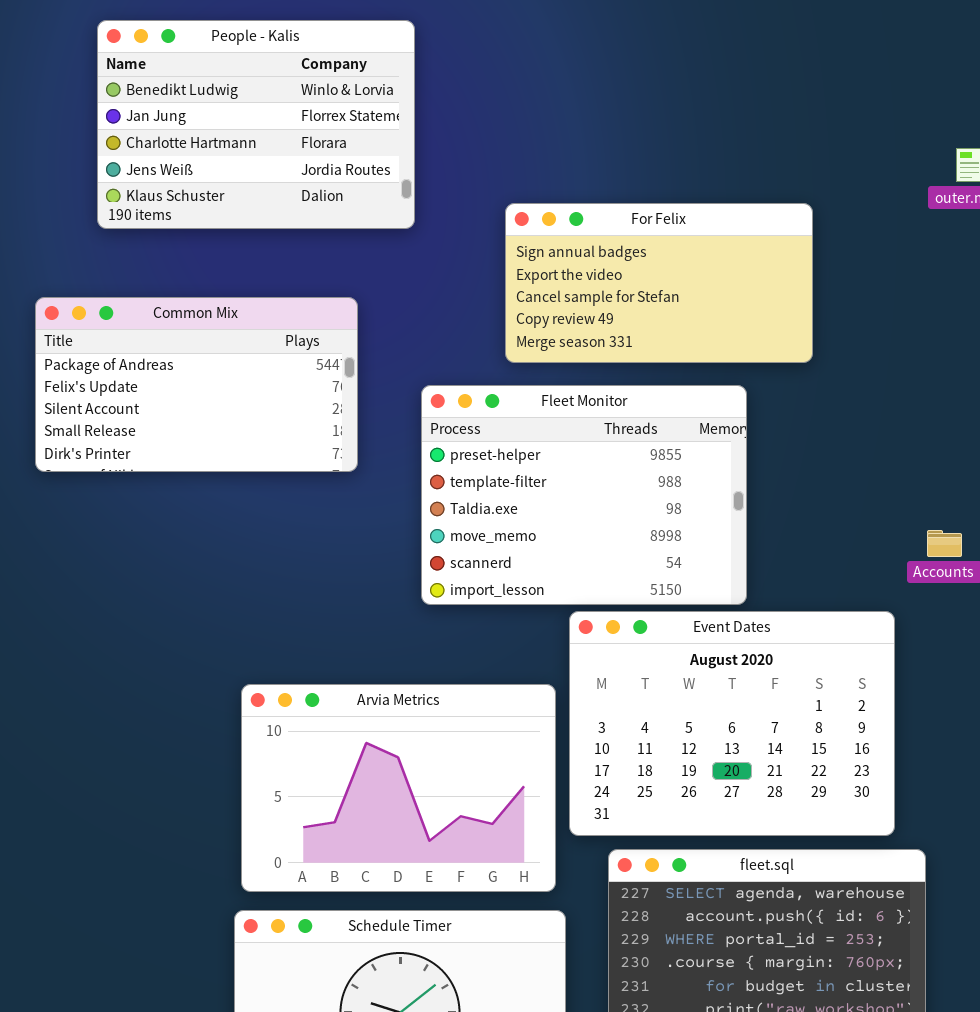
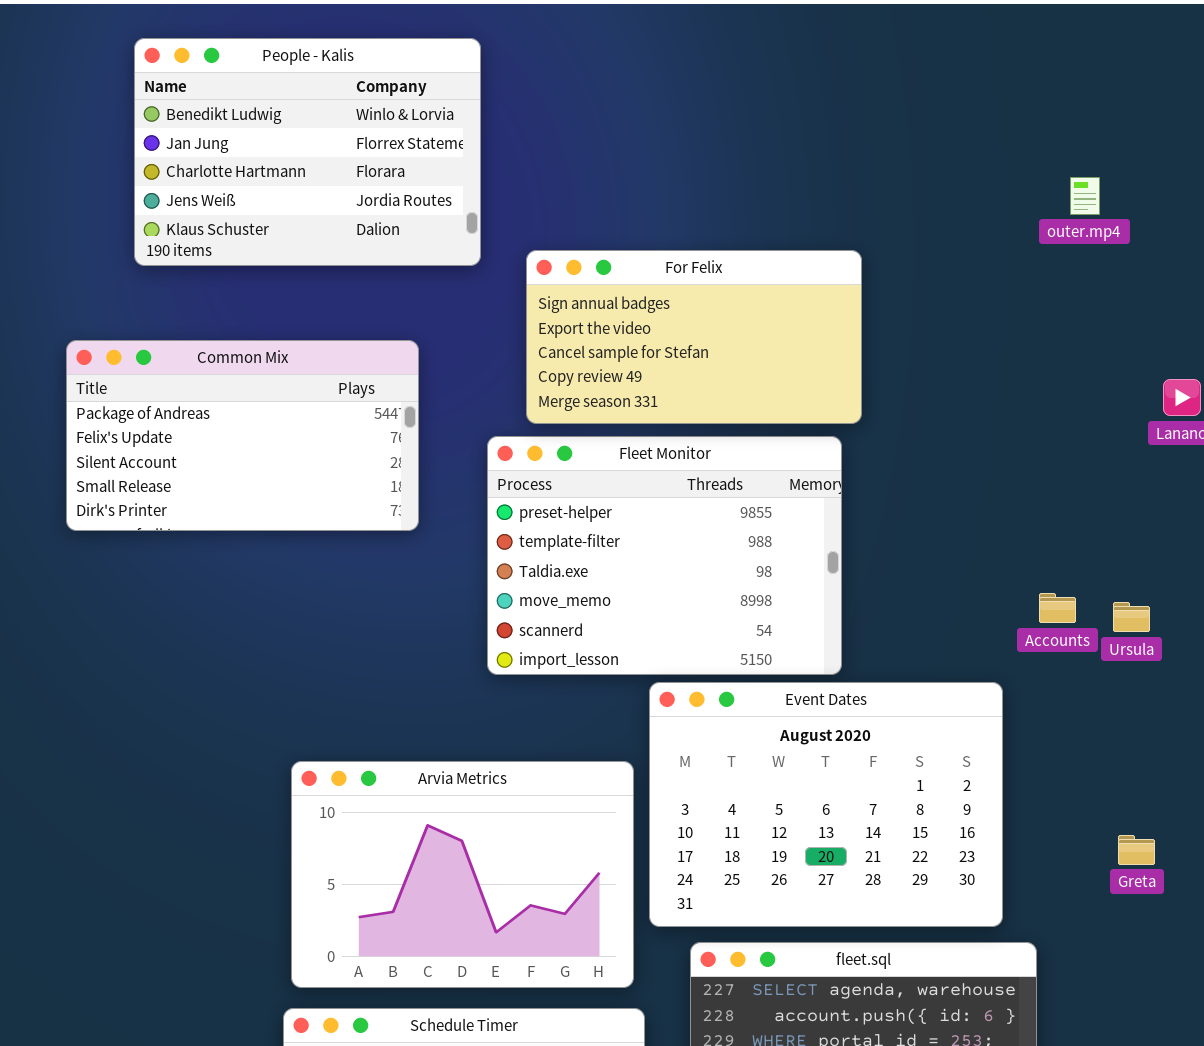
For Felix: [505,203,813,363] -> [526,250,862,424], moved

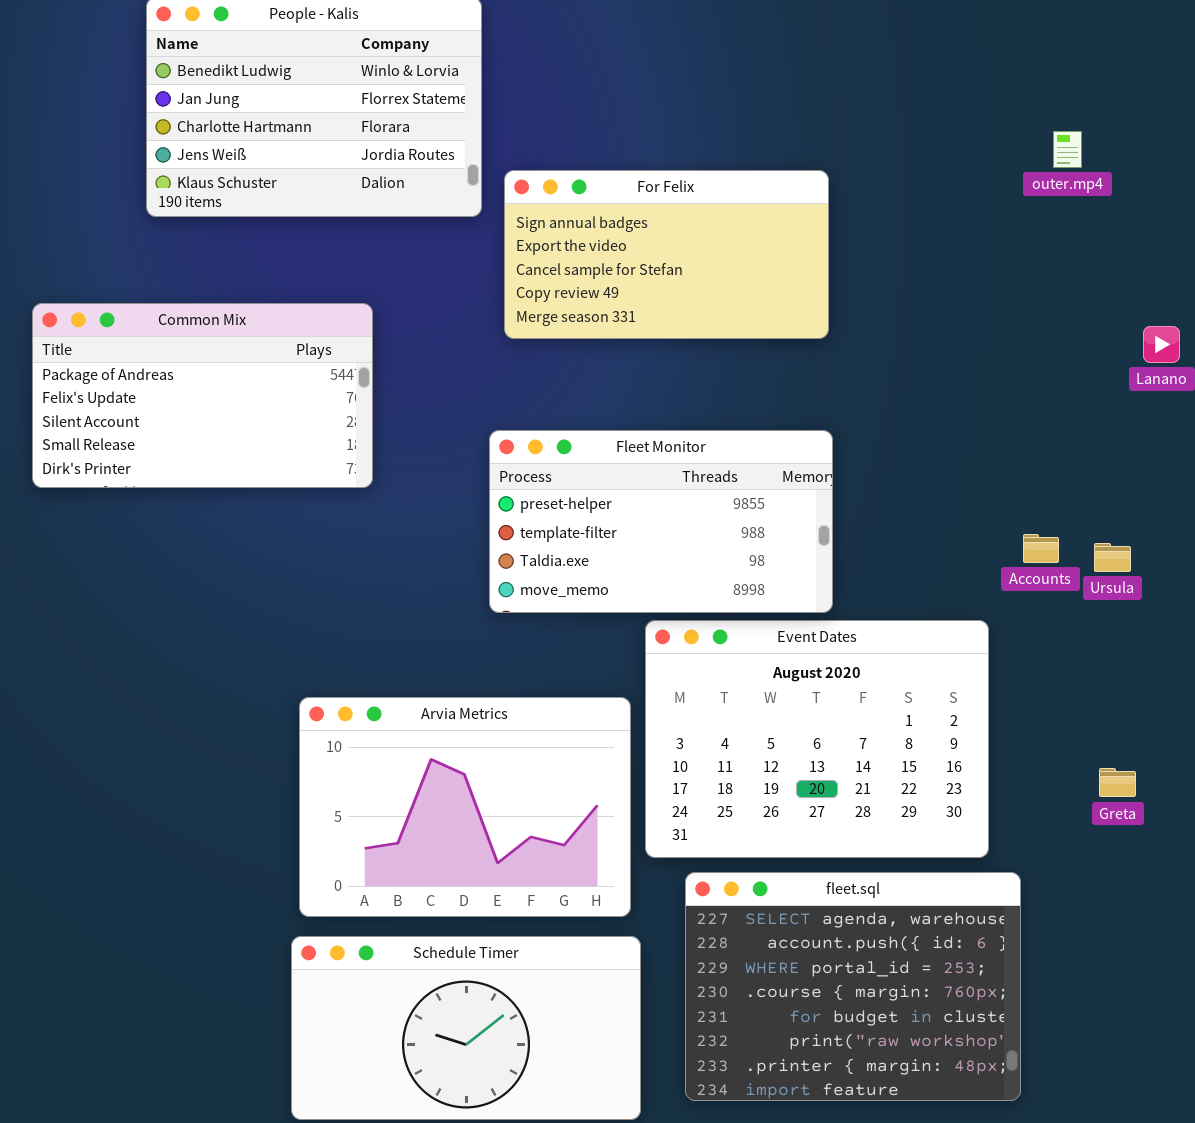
For Felix: [526,250,862,424] -> [504,170,829,339], moved
Common Mix: [66,340,419,531] -> [32,303,373,488], moved
Fleet Monitor: [487,436,842,675] -> [489,430,833,613], resized

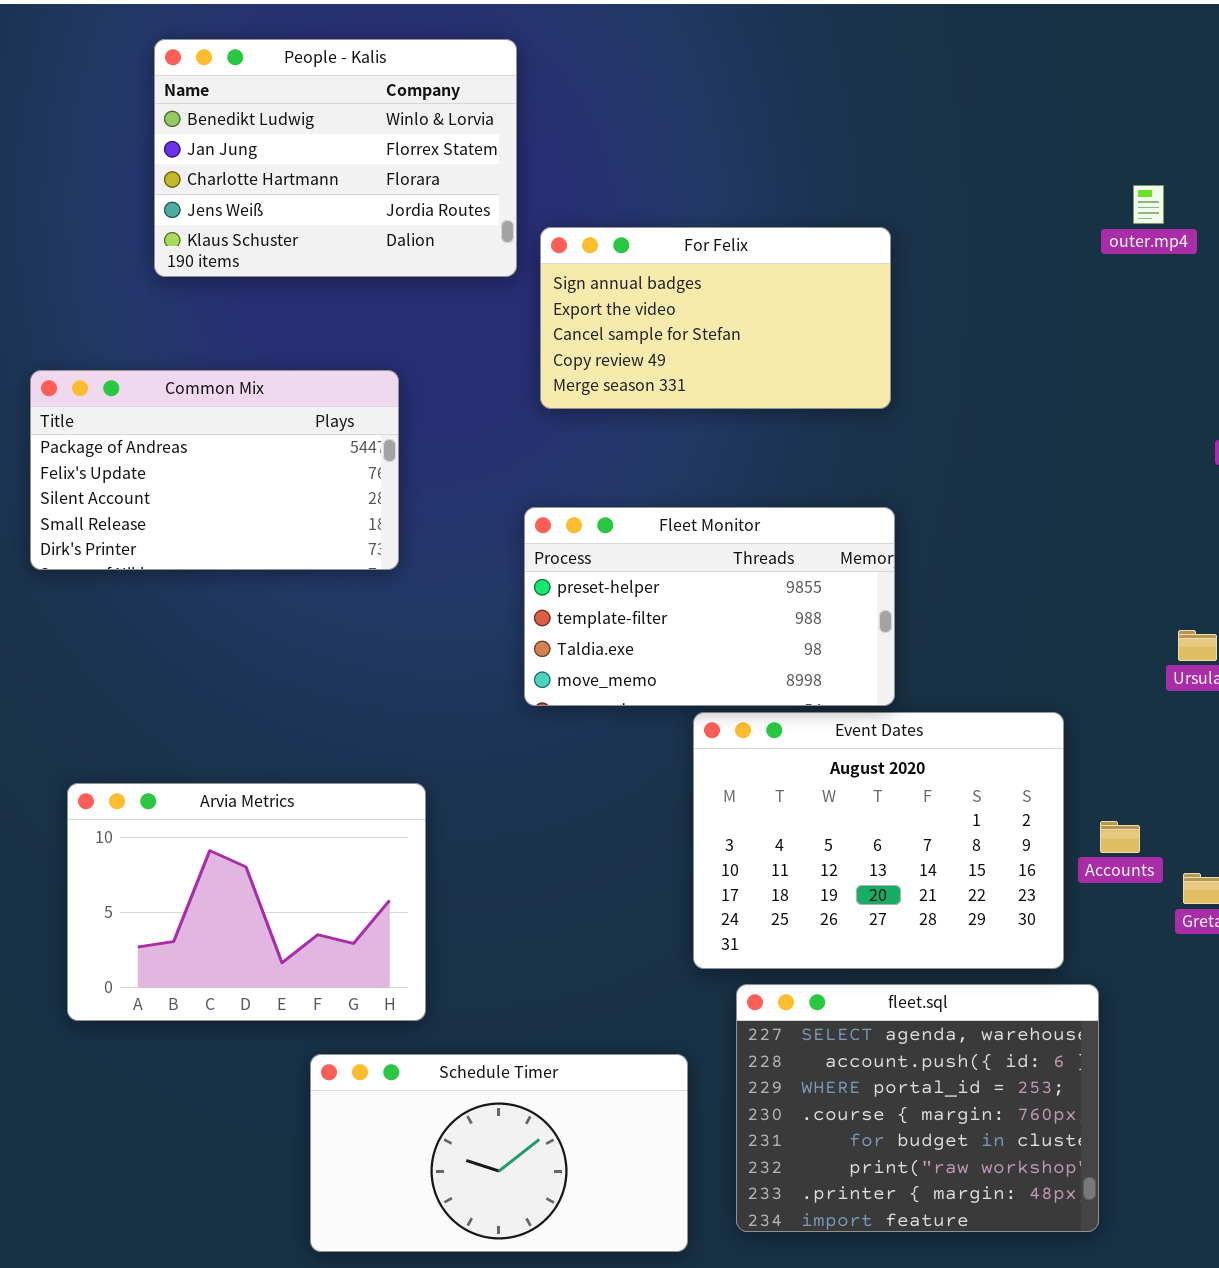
Accounts: [1023,534,1059,563] -> [1100,821,1140,853], moved
Arvia Metrics: [299,697,631,917] -> [67,783,426,1021], moved

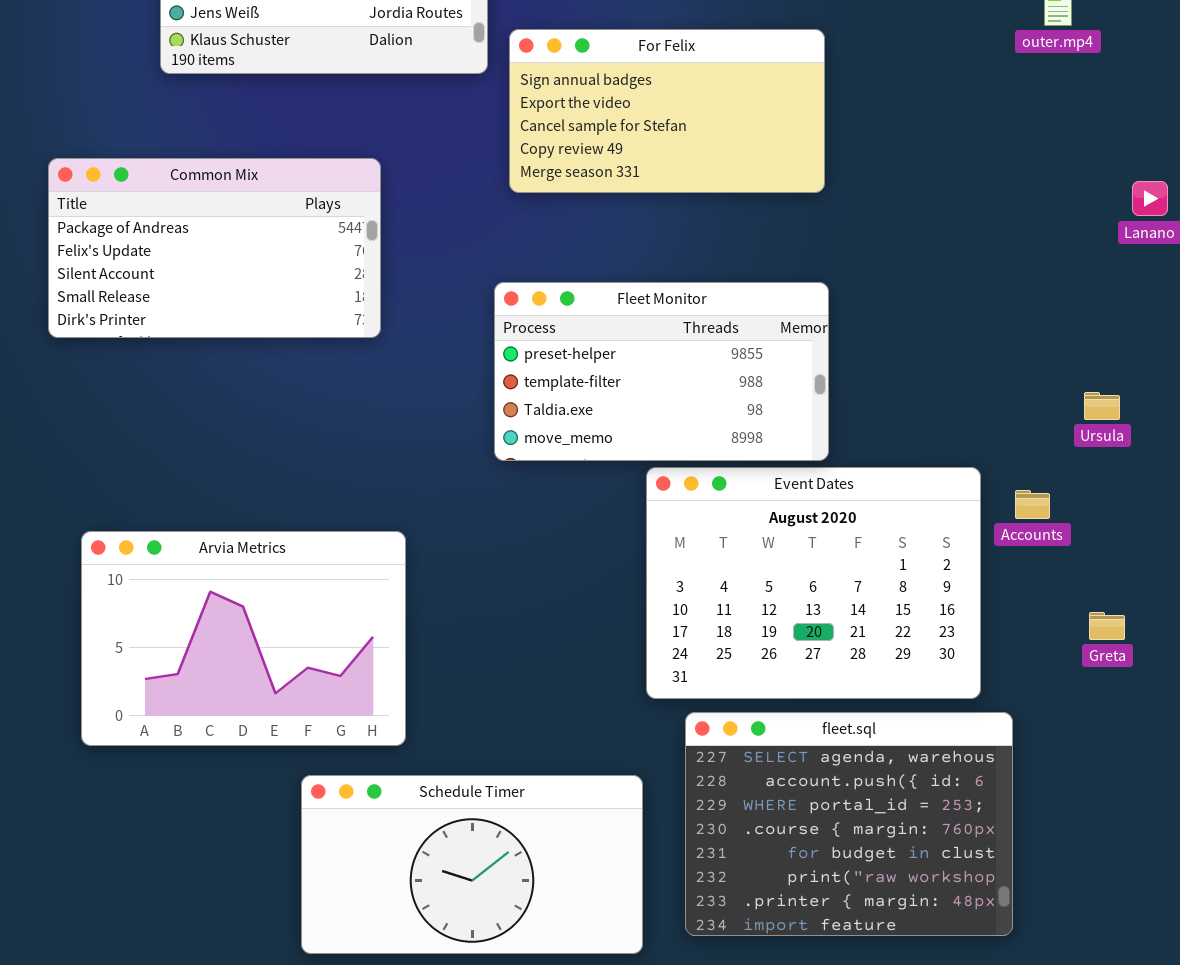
Accounts: [1100,821,1140,853] -> [1015,490,1050,519], moved

